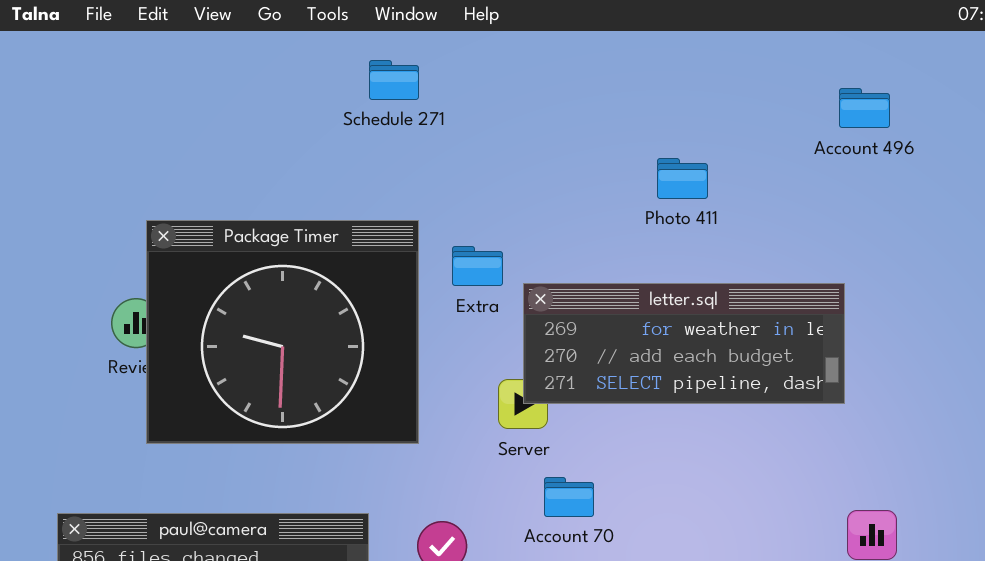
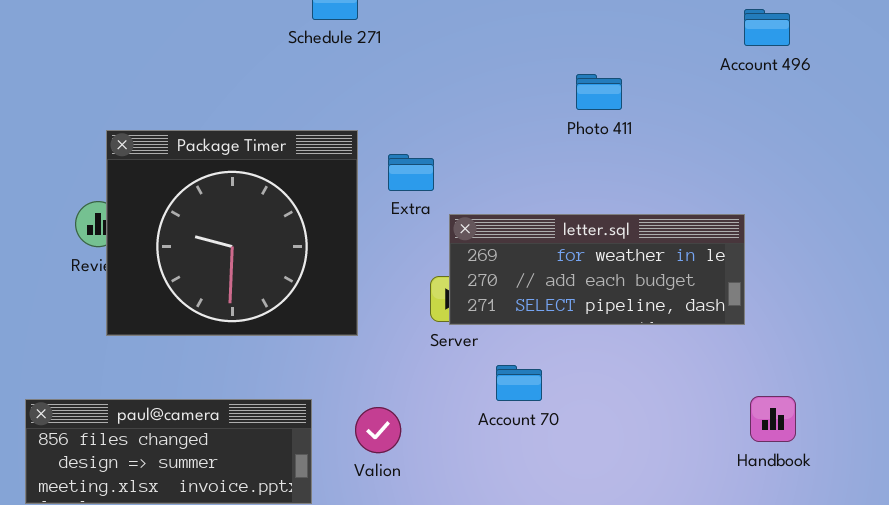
letter.sql: [523,283,845,404] -> [449,214,745,325], moved
Account 70: [544,477,594,517] -> [496,365,542,401], moved

